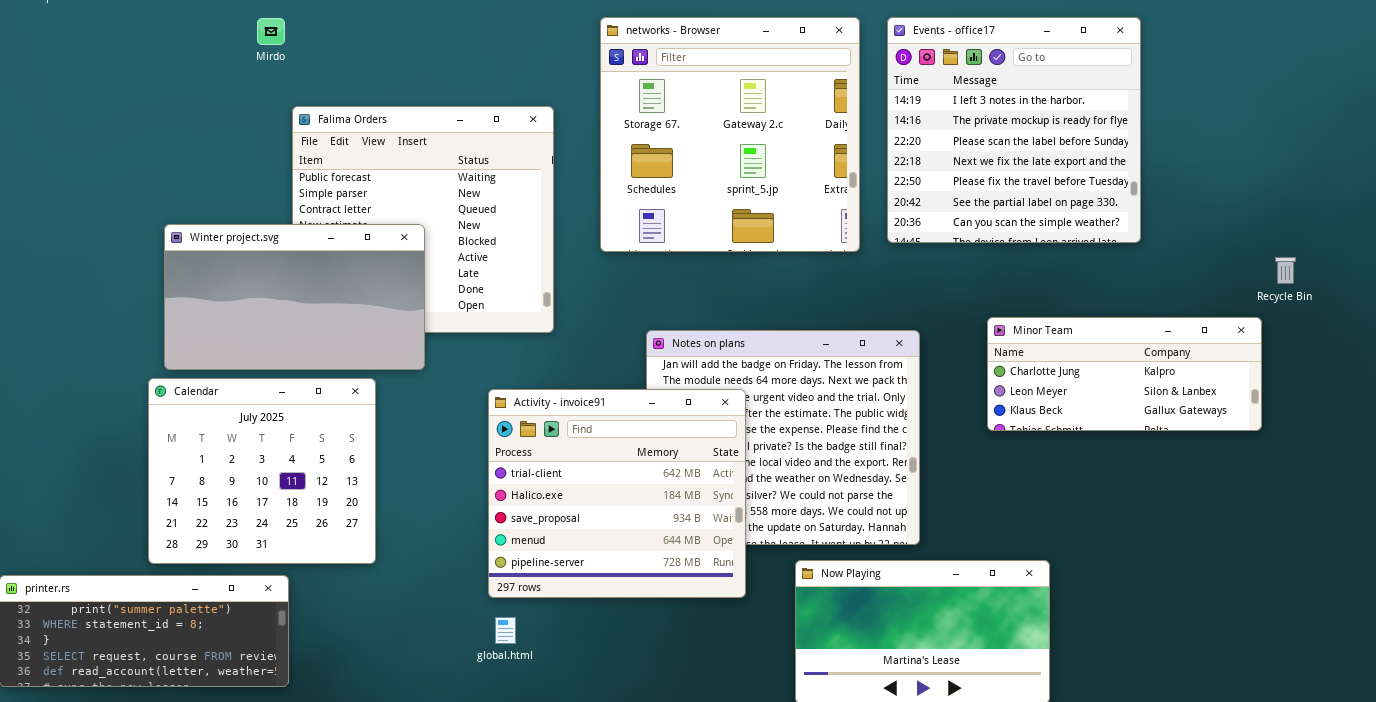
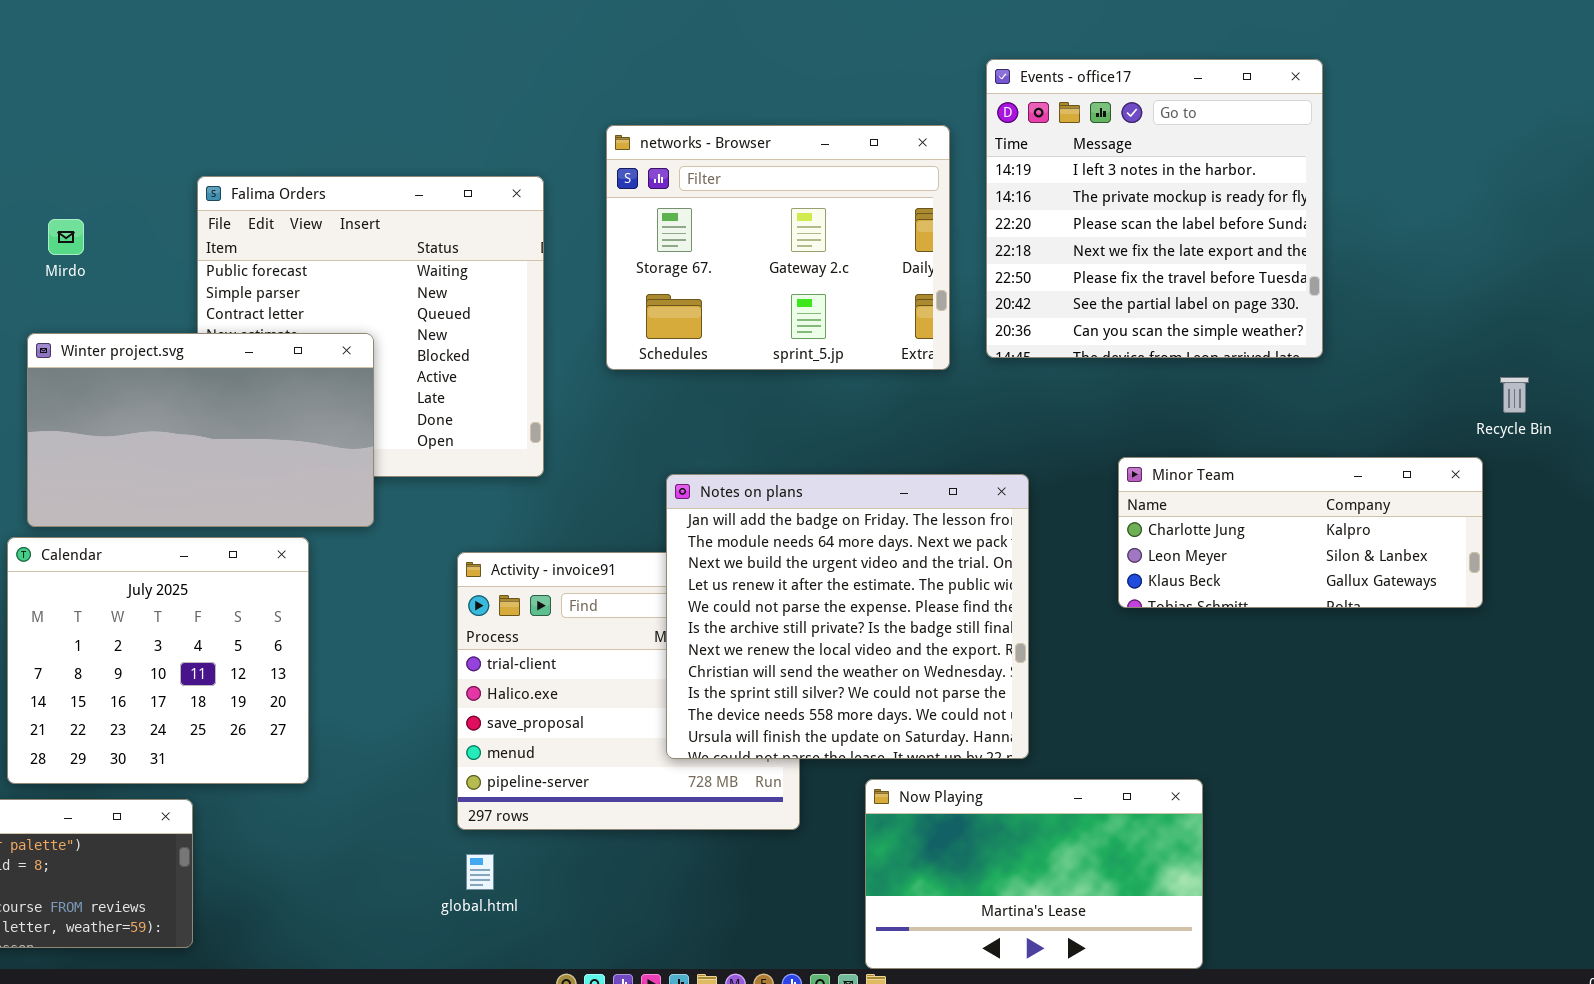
networks - Browser: [600,17,860,252] -> [606,125,950,370], resized
Mirdo: [257,18,285,45] -> [48,219,84,255], moved
Notes on plans: [646,330,920,545] -> [666,474,1029,759], raised

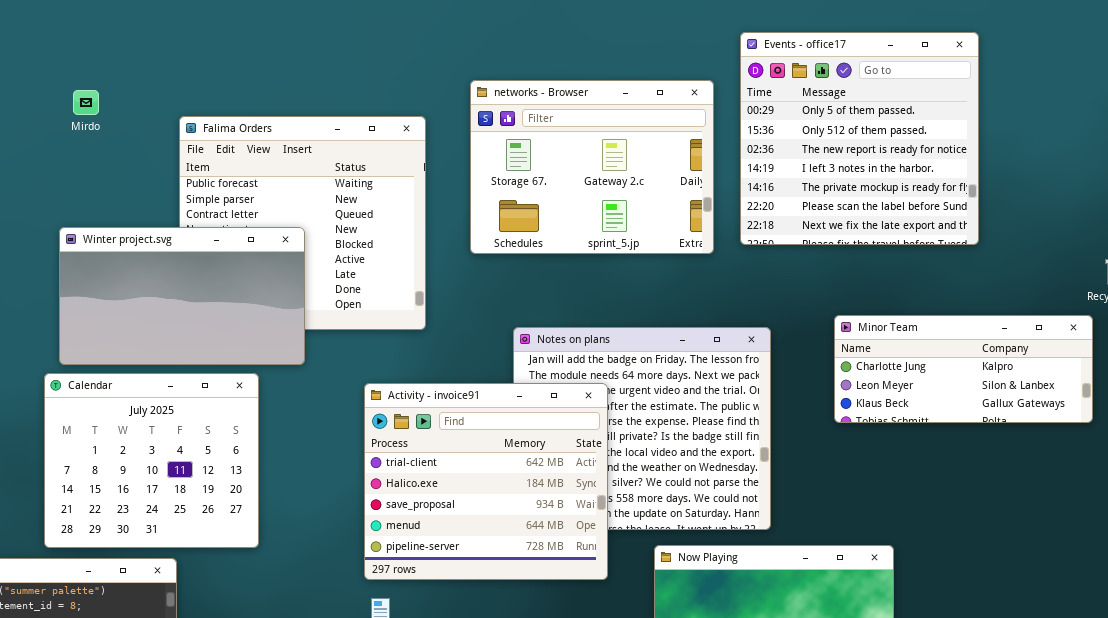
Events - office17: [986,59,1323,358] -> [740,32,979,245], scrolled up 3 rows
Mirdo: [48,219,84,255] -> [73,90,99,115], moved
Activity - invoice91: [457,552,800,830] -> [364,383,608,580], raised

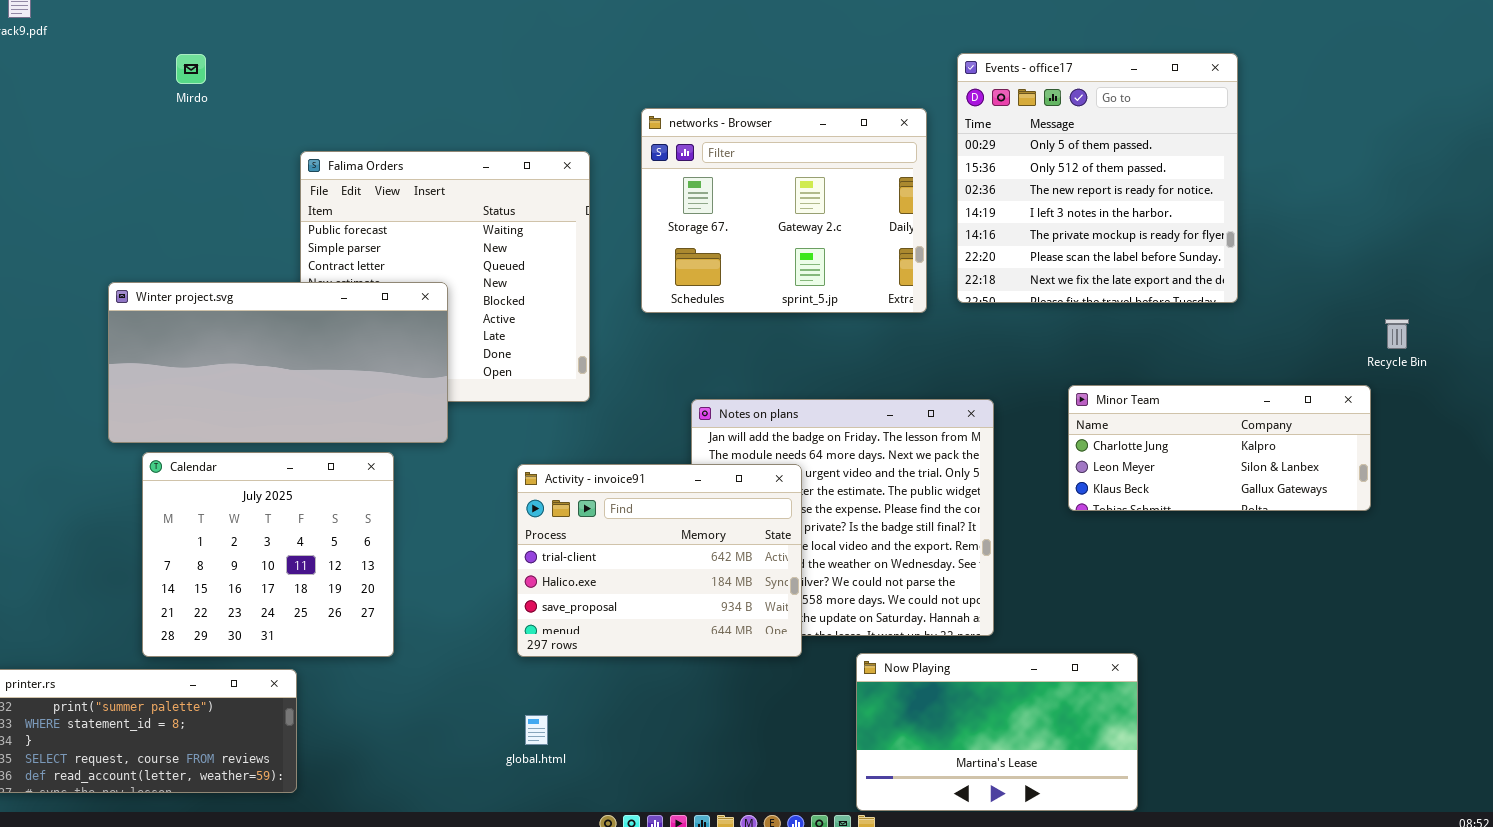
Mirdo: [73,90,99,115] -> [176,54,206,84], moved
Winter project.svg: [59,227,305,365] -> [108,282,448,443], resized
Activity - invoice91: [364,383,608,580] -> [517,464,802,657], resized

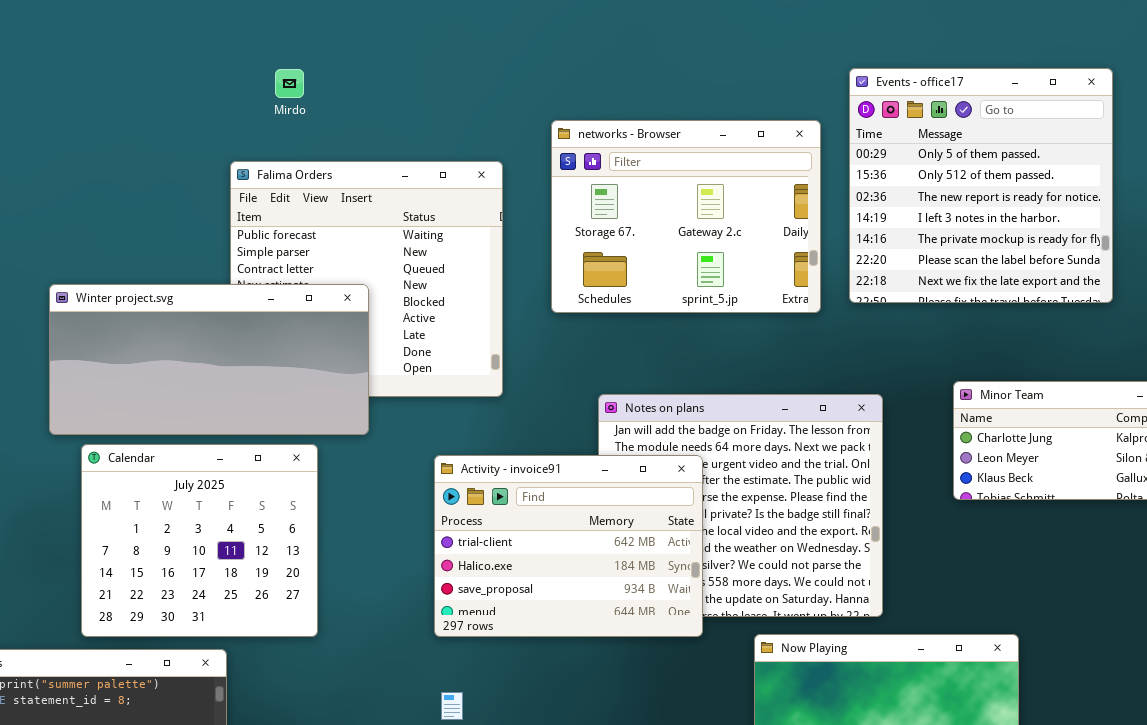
Mirdo: [176,54,206,84] -> [275,69,304,98], moved

